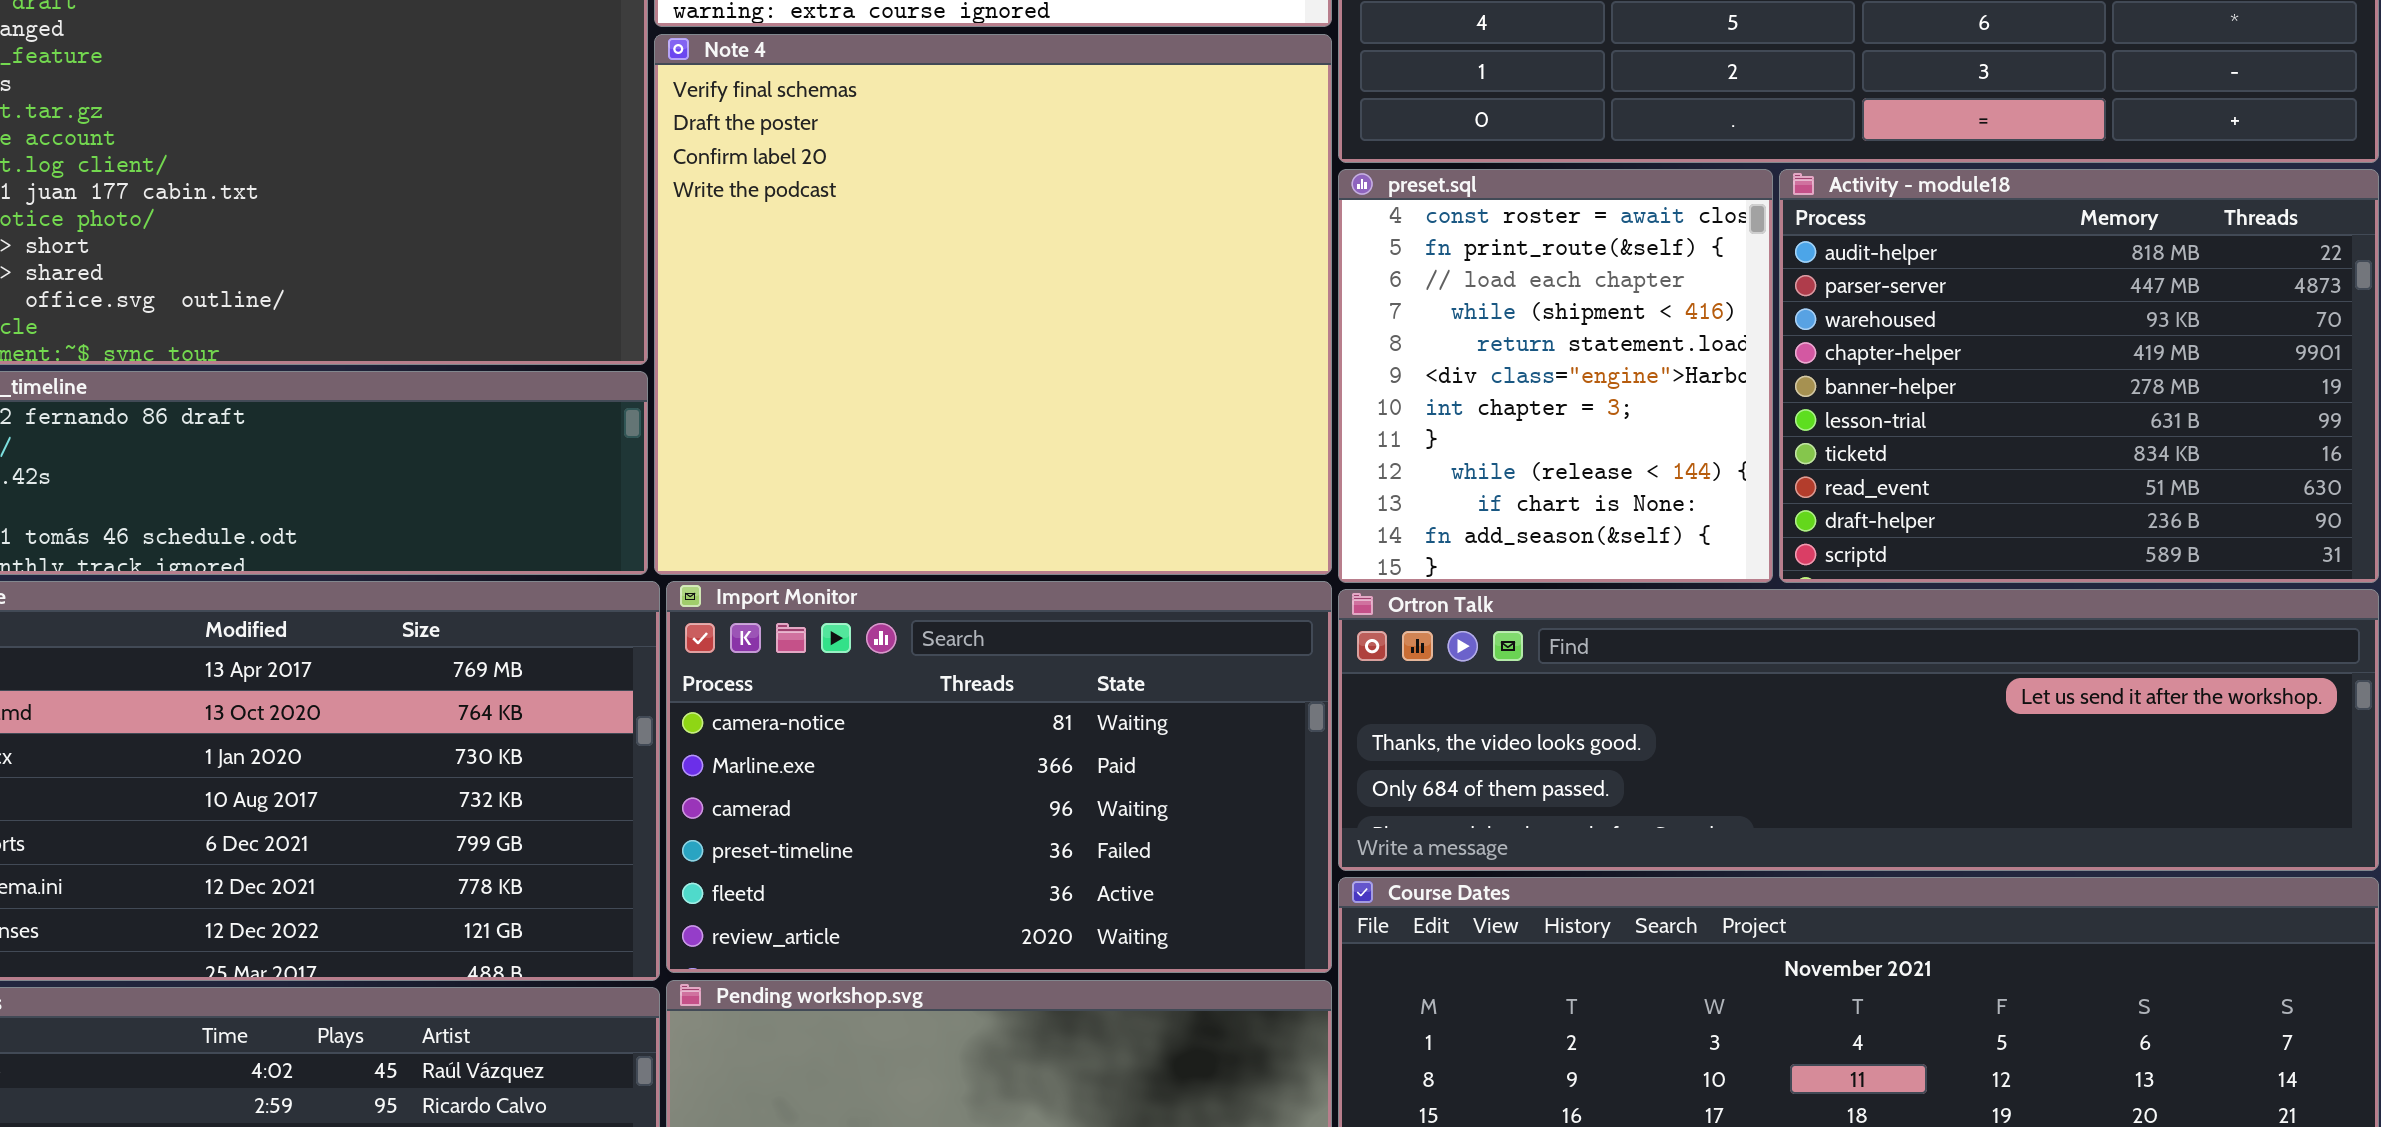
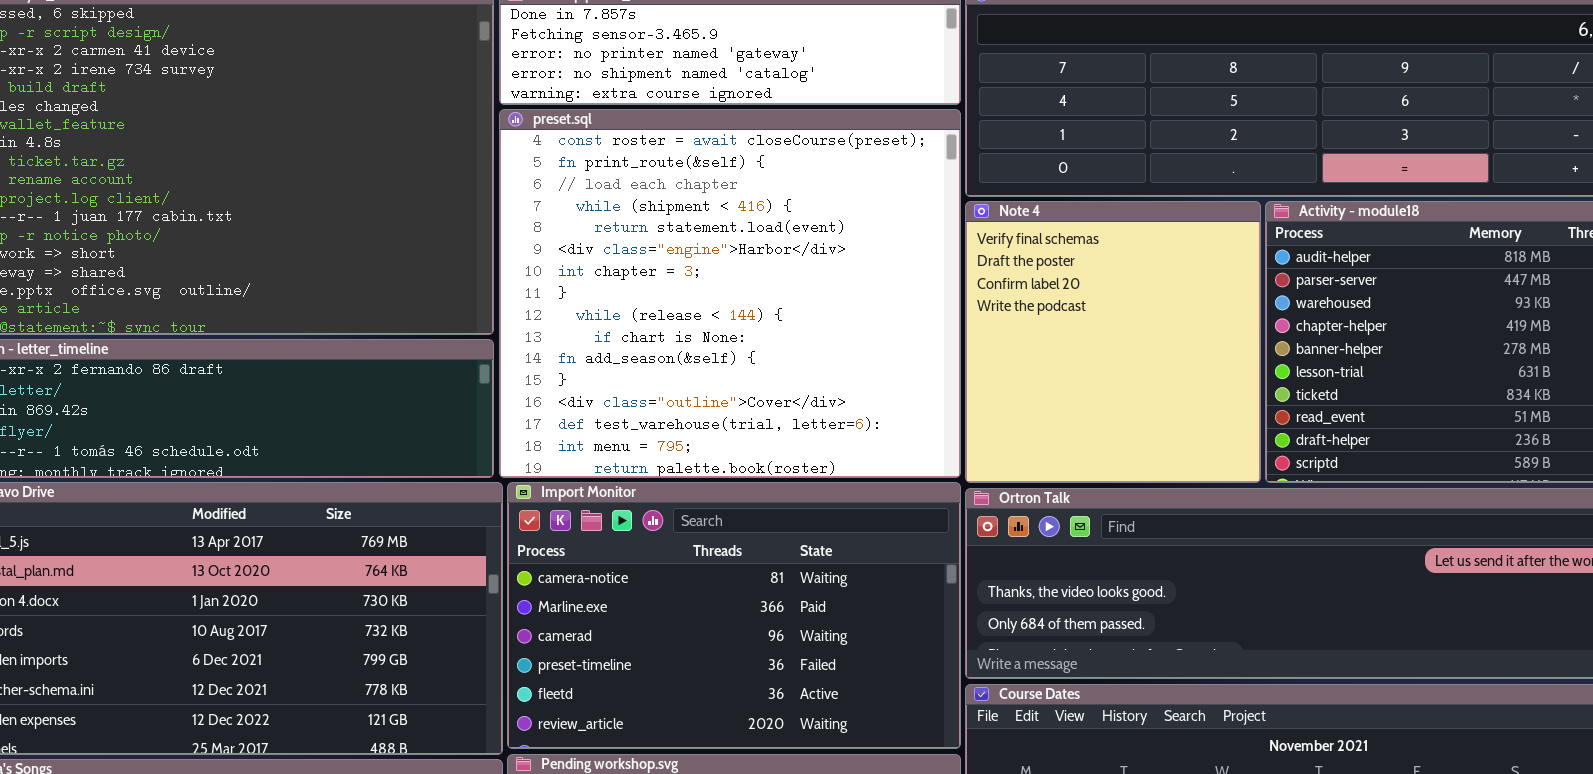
Note 4: [654,34,1332,575] -> [965,201,1261,483], moved, resized
preset.sql: [1338,169,1773,583] -> [499,109,961,478], moved, resized

